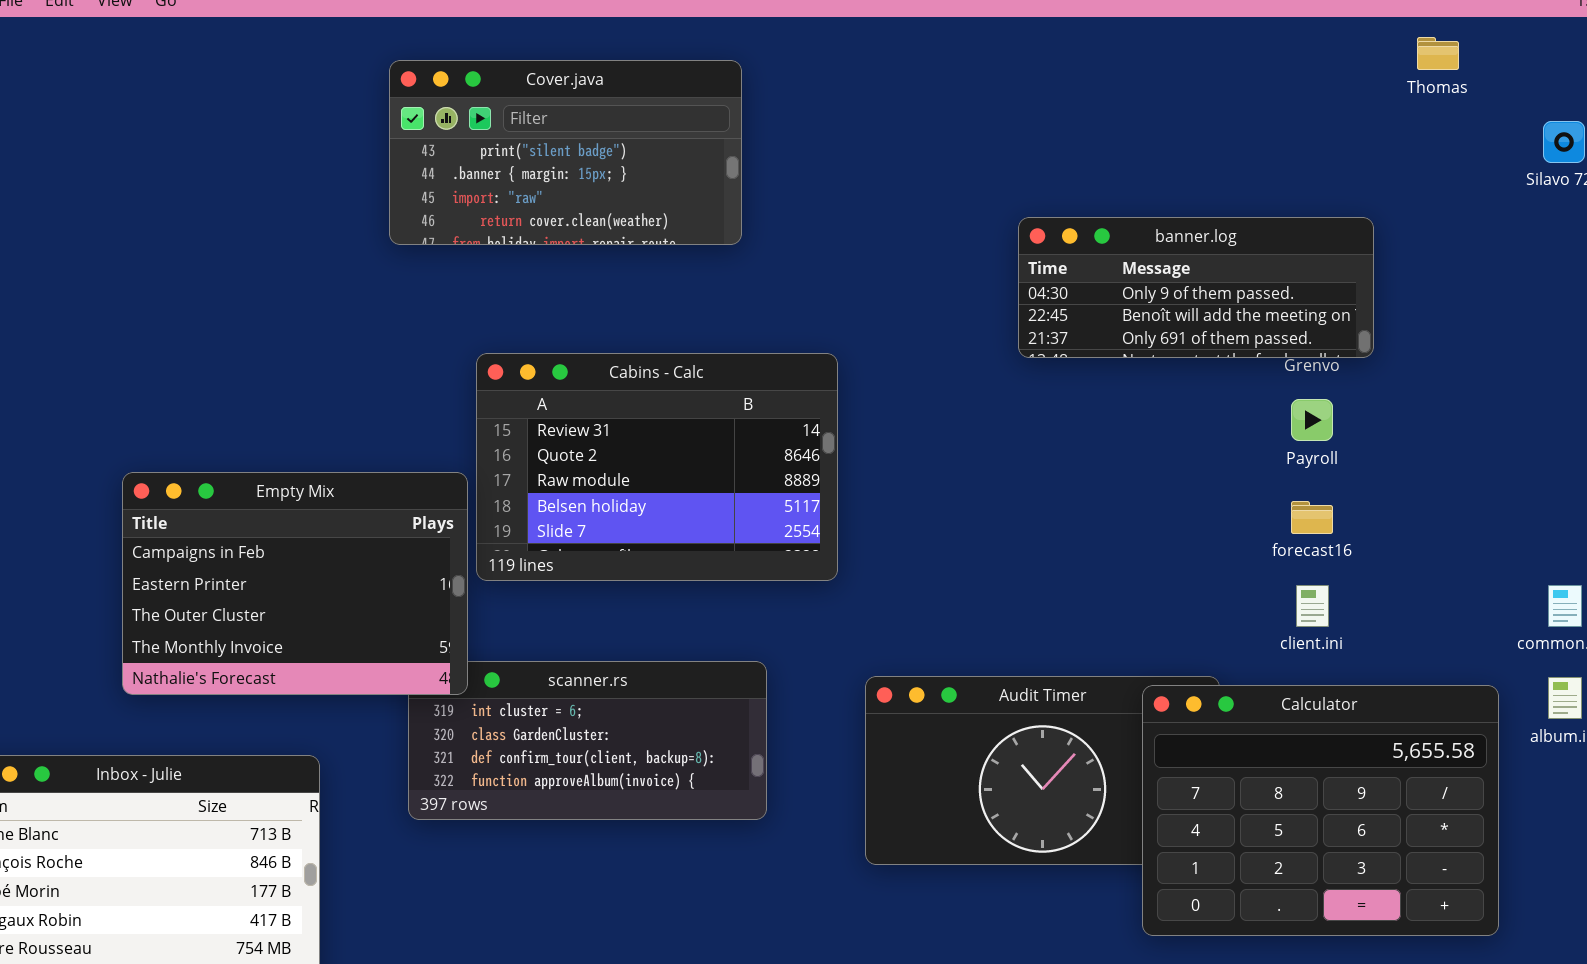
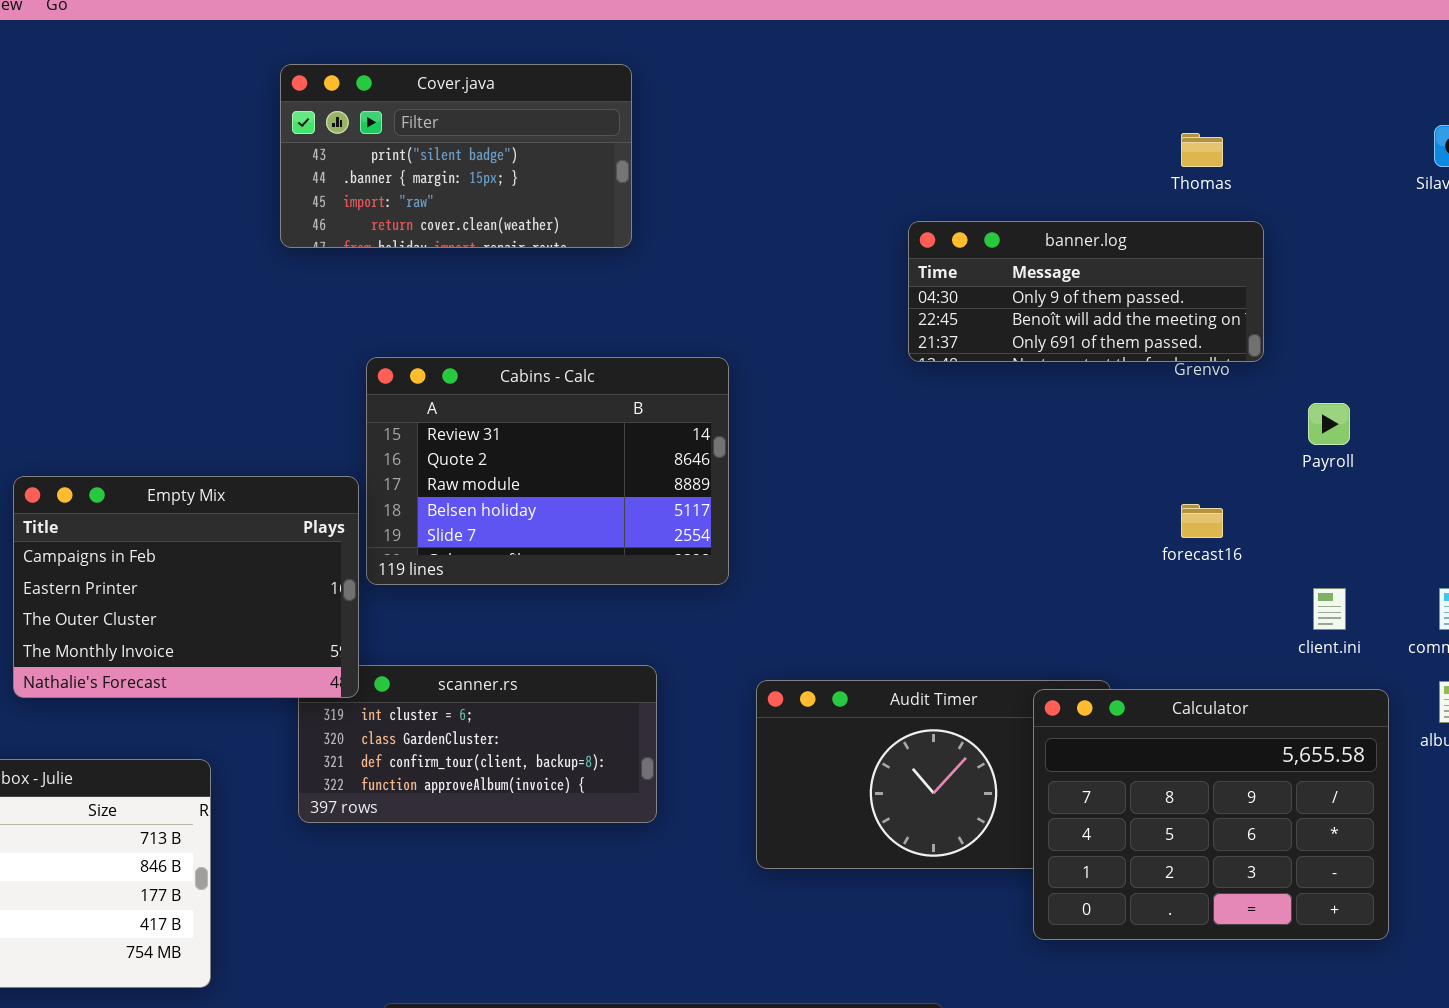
Thomas: [1417,37,1459,70] -> [1181,133,1223,167], moved
Payroll: [1291,399,1333,441] -> [1308,403,1350,445], moved
client.ini: [1296,585,1329,627] -> [1313,588,1346,630], moved

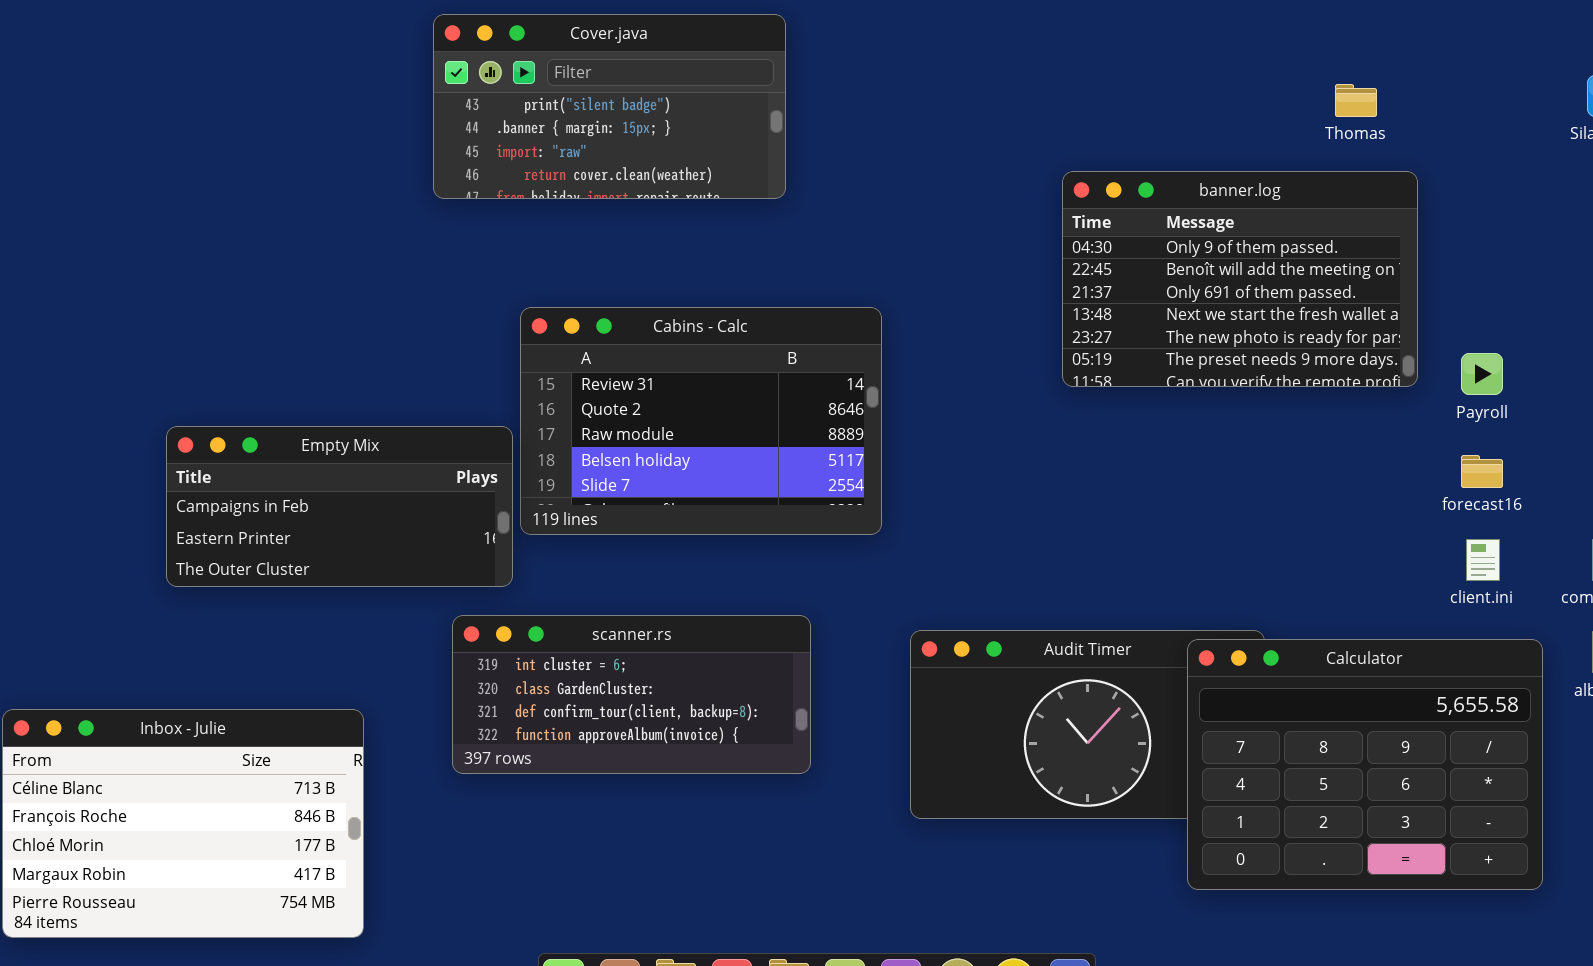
banner.log: [908,221,1264,362] -> [1062,171,1418,387], resized
Empty Mix: [13,476,359,698] -> [166,426,513,587], resized
forecast16: [1181,504,1223,538] -> [1461,455,1503,488], moved

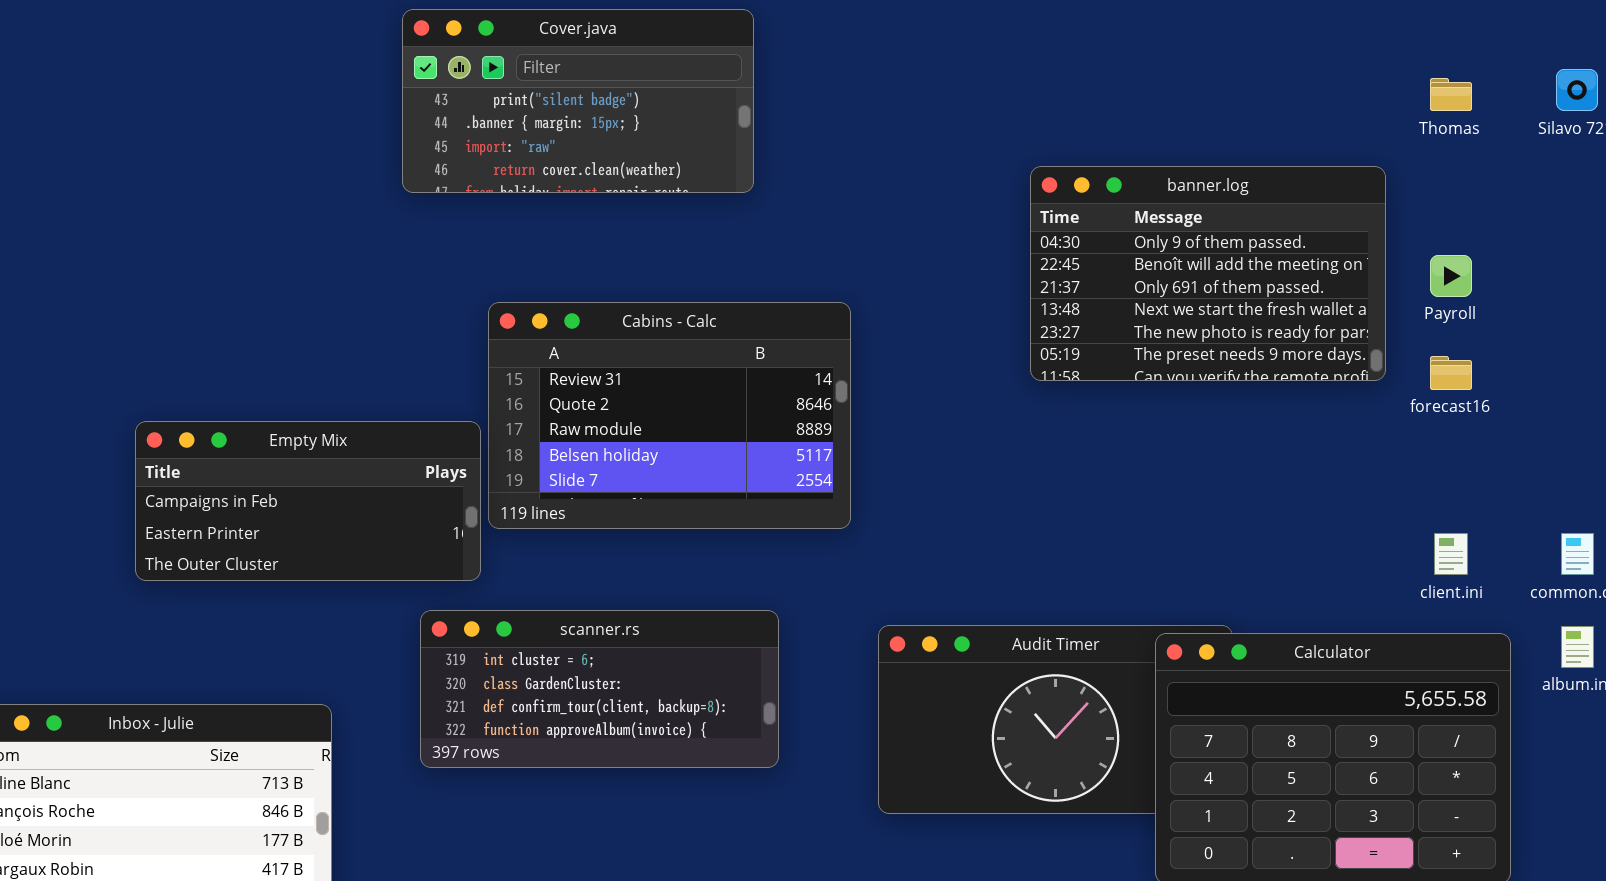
Thomas: [1335,84,1377,117] -> [1430,78,1472,111], moved
Payroll: [1461,353,1503,395] -> [1430,255,1472,297], moved
forecast16: [1461,455,1503,488] -> [1430,356,1472,390], moved

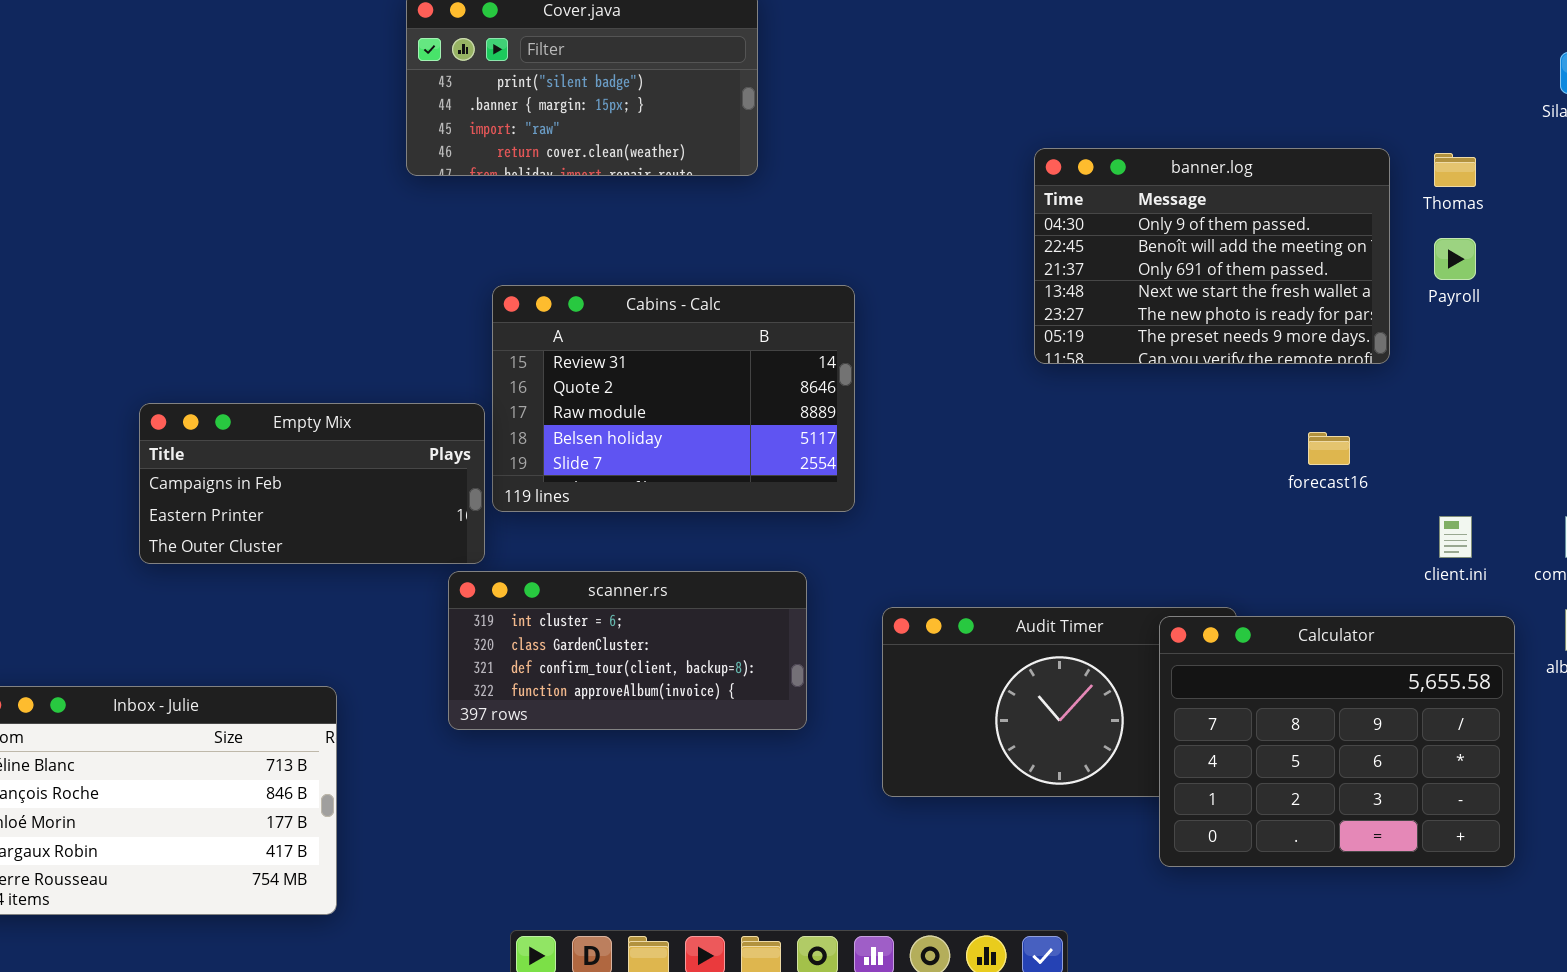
Thomas: [1430,78,1472,111] -> [1434,153,1476,187], moved
forecast16: [1430,356,1472,390] -> [1308,432,1350,465], moved
scanner.rs: [420,610,779,768] -> [448,571,807,730], moved

